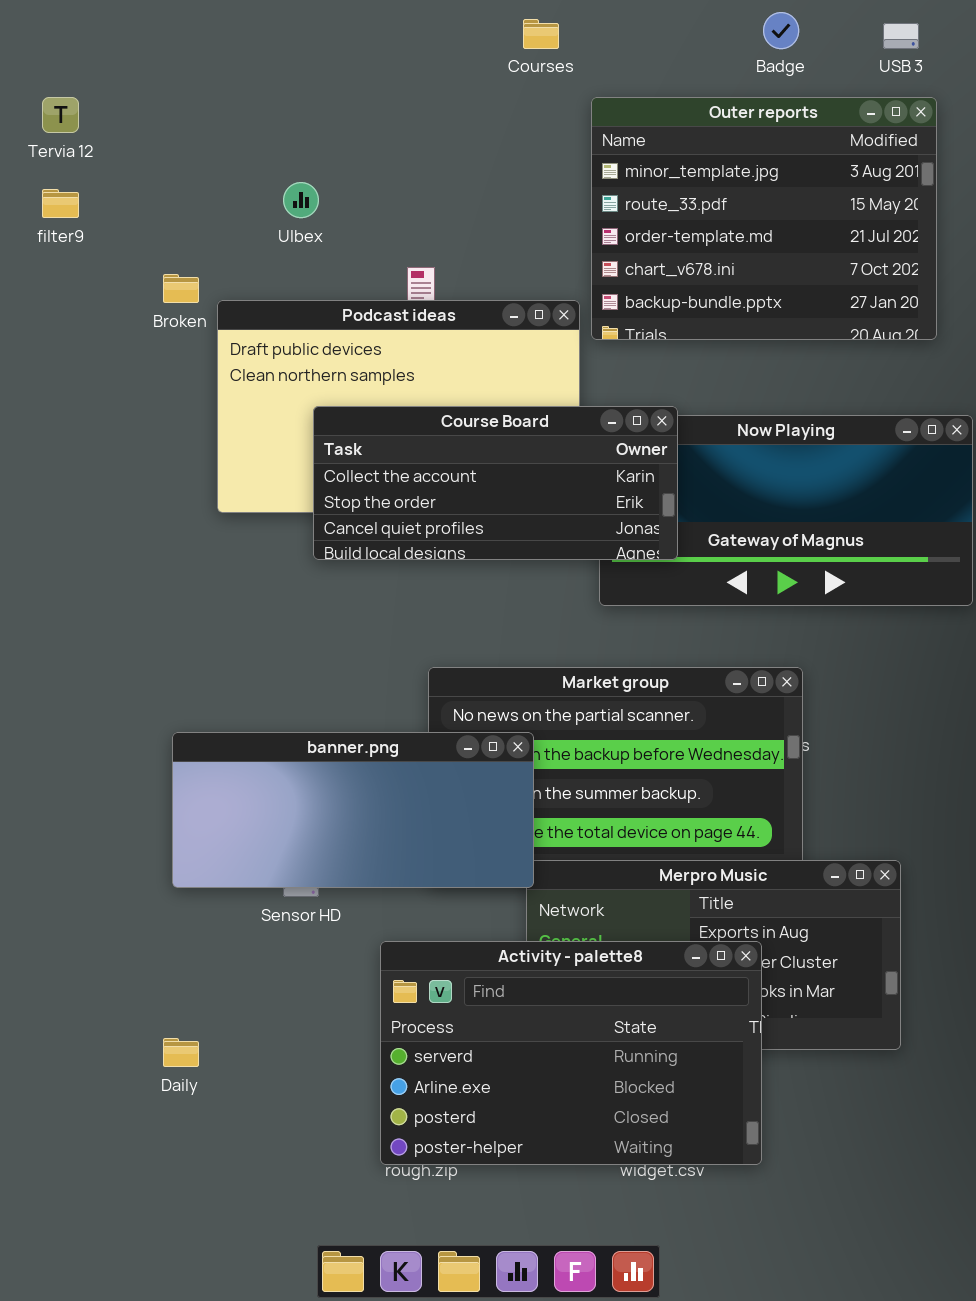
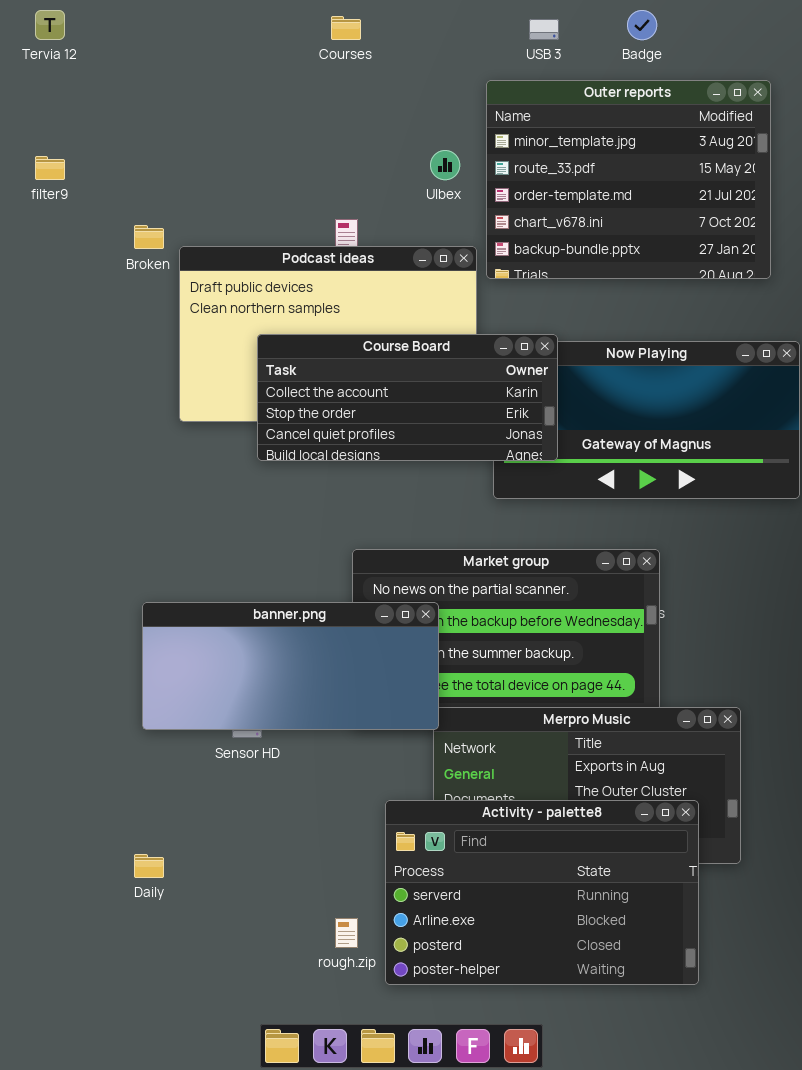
Courses: [523,19,559,49] -> [331,16,361,40], moved
USB 3: [883,23,919,49] -> [529,19,559,40], moved
Tervia 12: [42,97,79,133] -> [35,10,65,40], moved
Ulbex: [283,182,319,218] -> [430,150,460,180], moved
Activity - palette8: [380,941,762,1165] -> [385,800,699,985], moved

